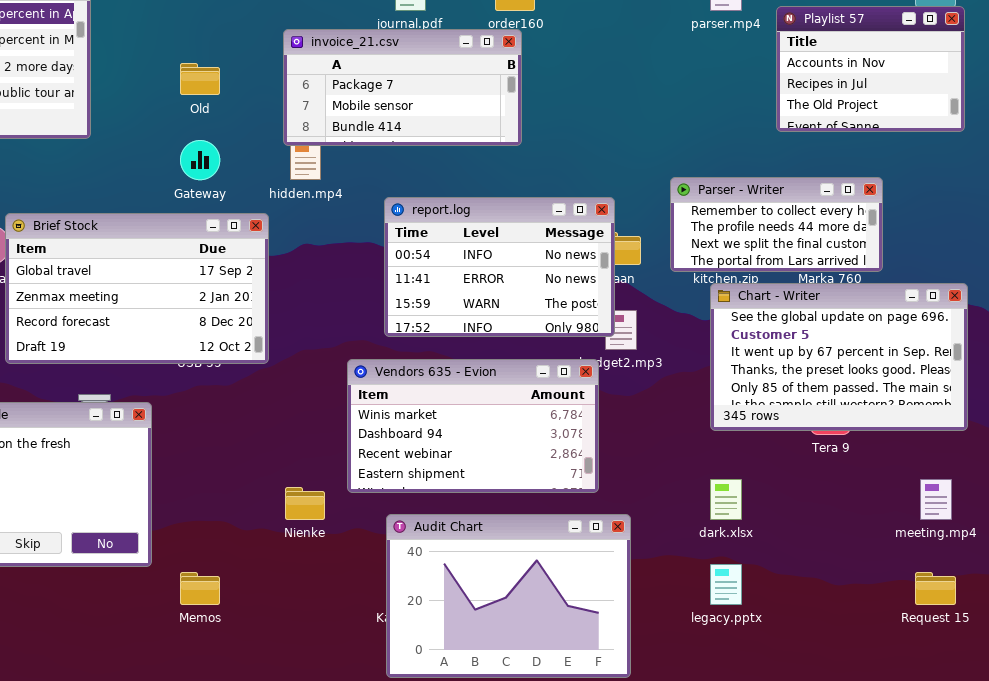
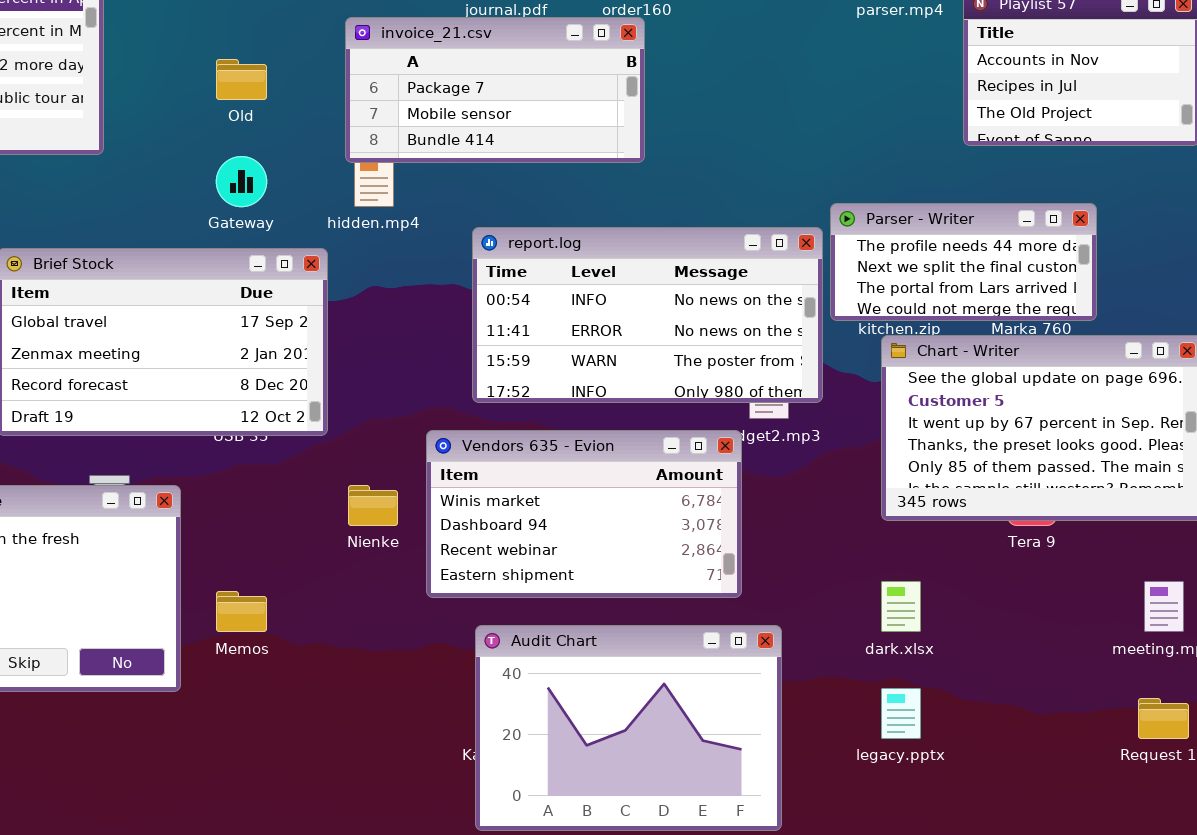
Parser - Writer: [670,177,883,272] -> [830,203,1097,321], scrolled down 1 row
report.log: [384,197,615,337] -> [472,227,823,403], resized
Nienke: [285,487,325,520] -> [348,485,398,526], moved
Memos: [180,572,220,605] -> [216,591,267,632], moved

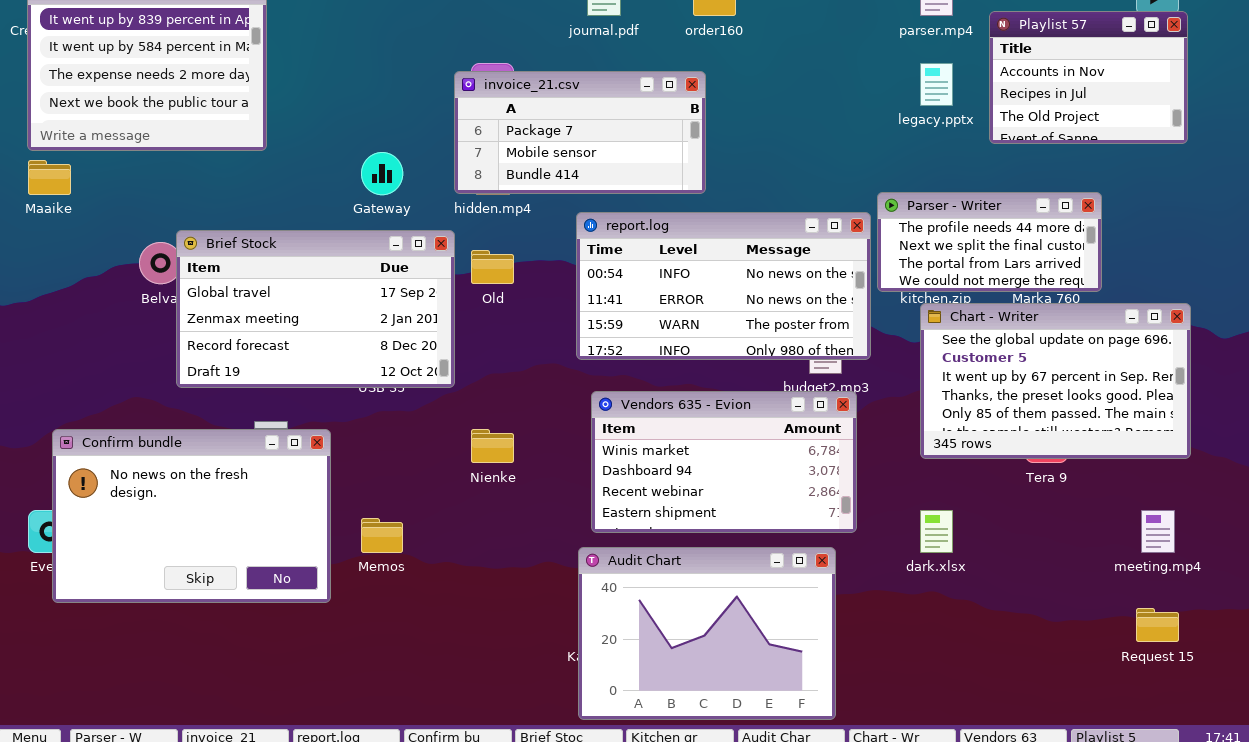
invoice_21.csv: [345,17,645,163] -> [454,71,706,194], moved
Old: [216,59,267,100] -> [471,250,514,284], moved
Vendors 635 - Evion: [426,430,742,598] -> [591,391,857,533], moved
legacy.pptx: [881,688,921,739] -> [920,63,953,106], moved

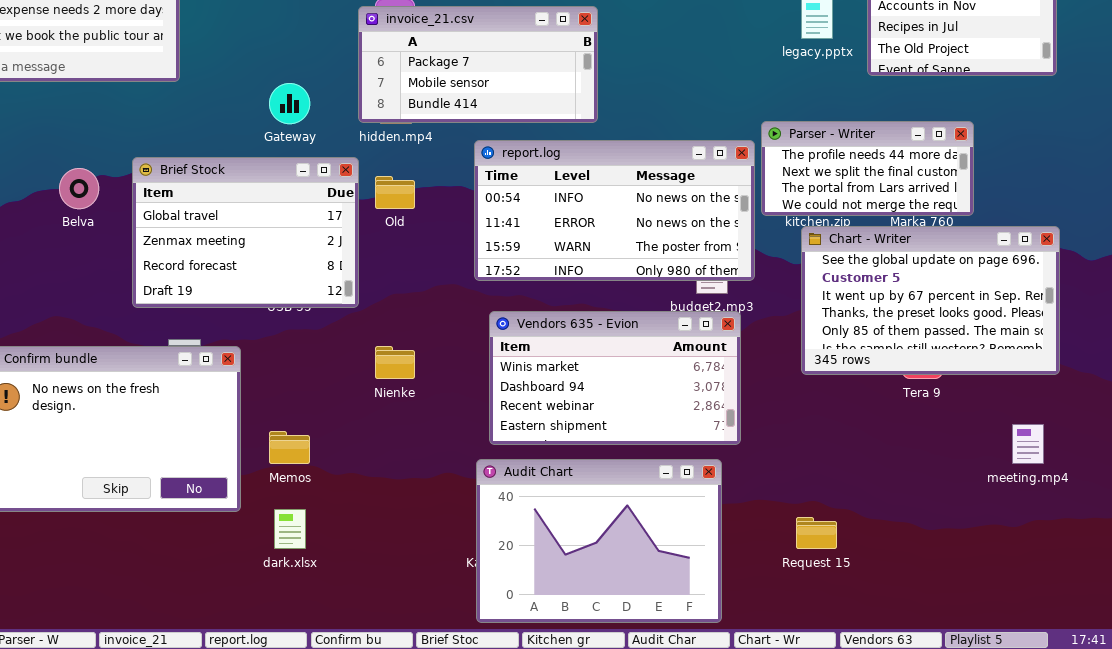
Brief Stock: [176,230,455,388] -> [132,157,359,308], resized
dark.xlsx: [920,510,953,553] -> [274,509,306,549], moved
Request 15: [1136,608,1179,642] -> [796,517,837,549], moved

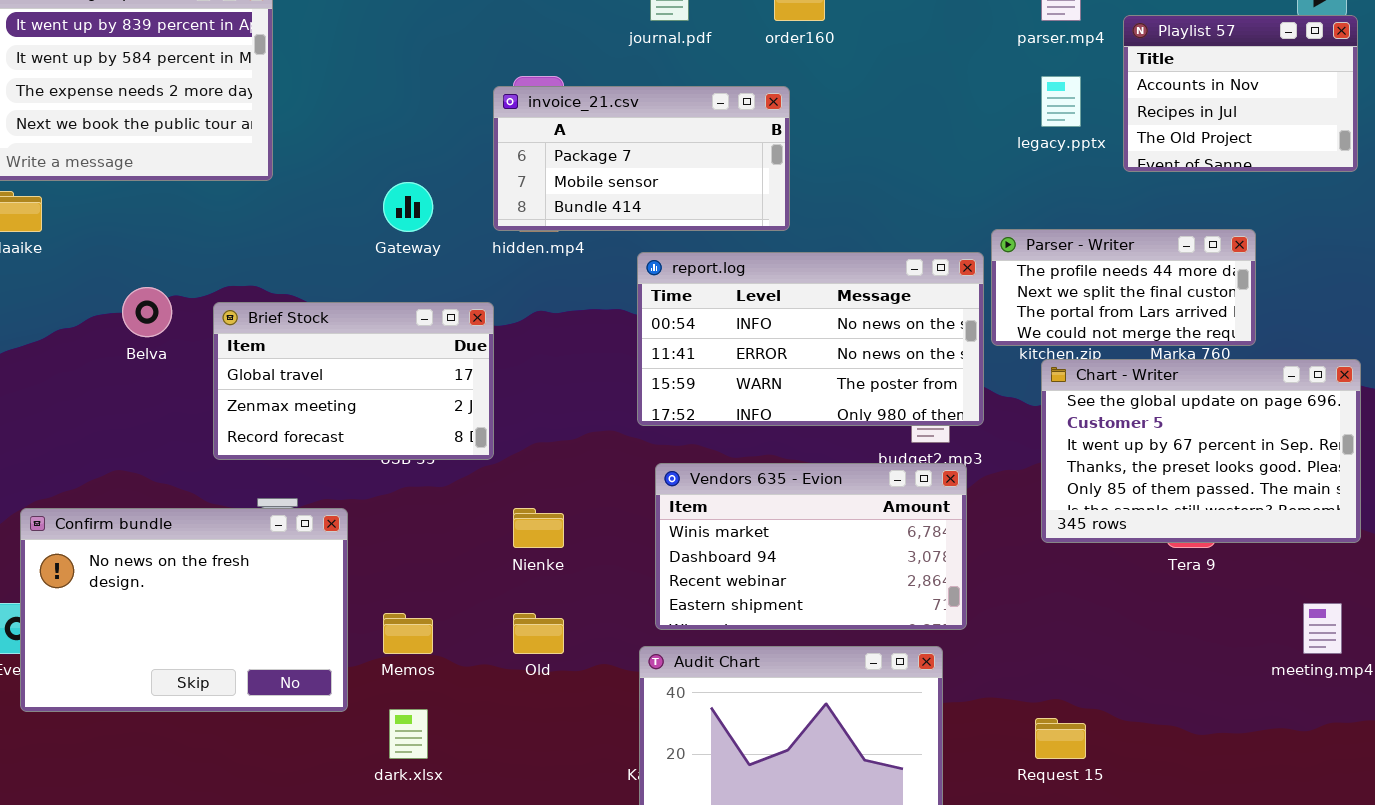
Brief Stock: [132,157,359,308] -> [213,302,494,460], resized
Old: [375,176,415,209] -> [513,613,564,654], moved

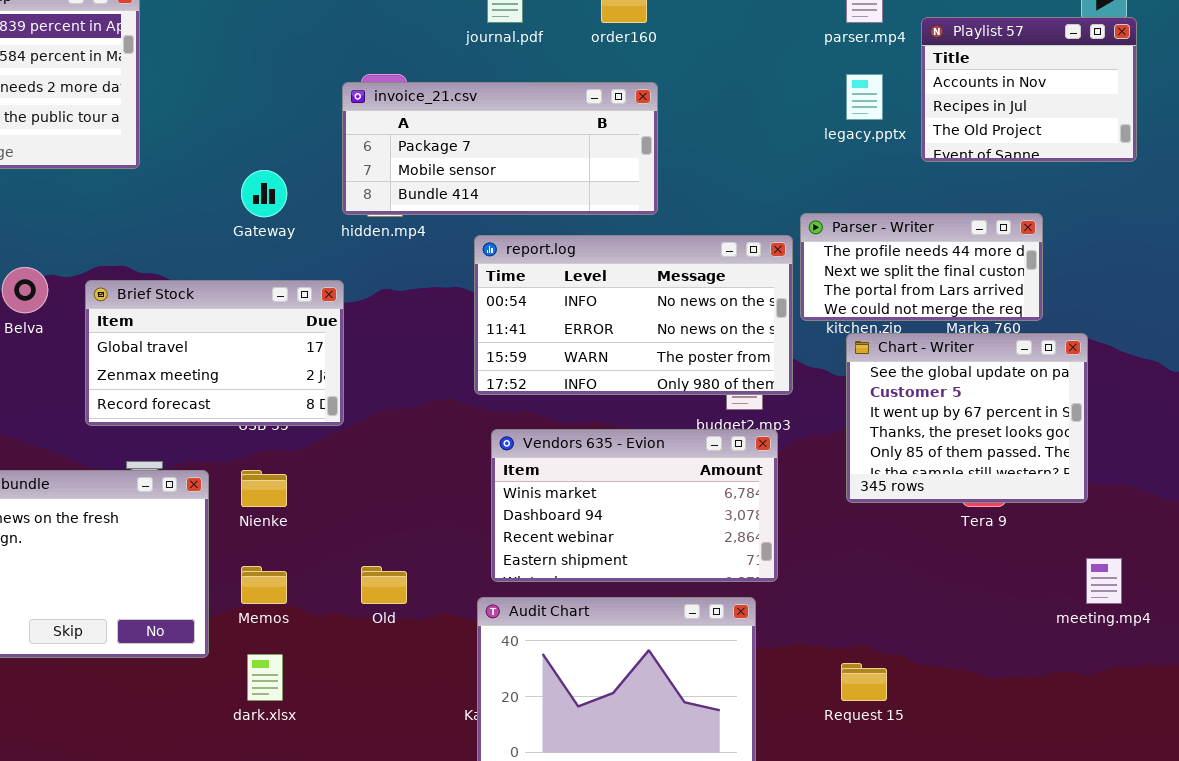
invoice_21.csv: [493,86,790,231] -> [342,82,658,215], resized
Chart - Writer: [1041,359,1361,543] -> [846,333,1088,503], resized
Nienke: [513,508,564,548] -> [241,470,287,507], moved

